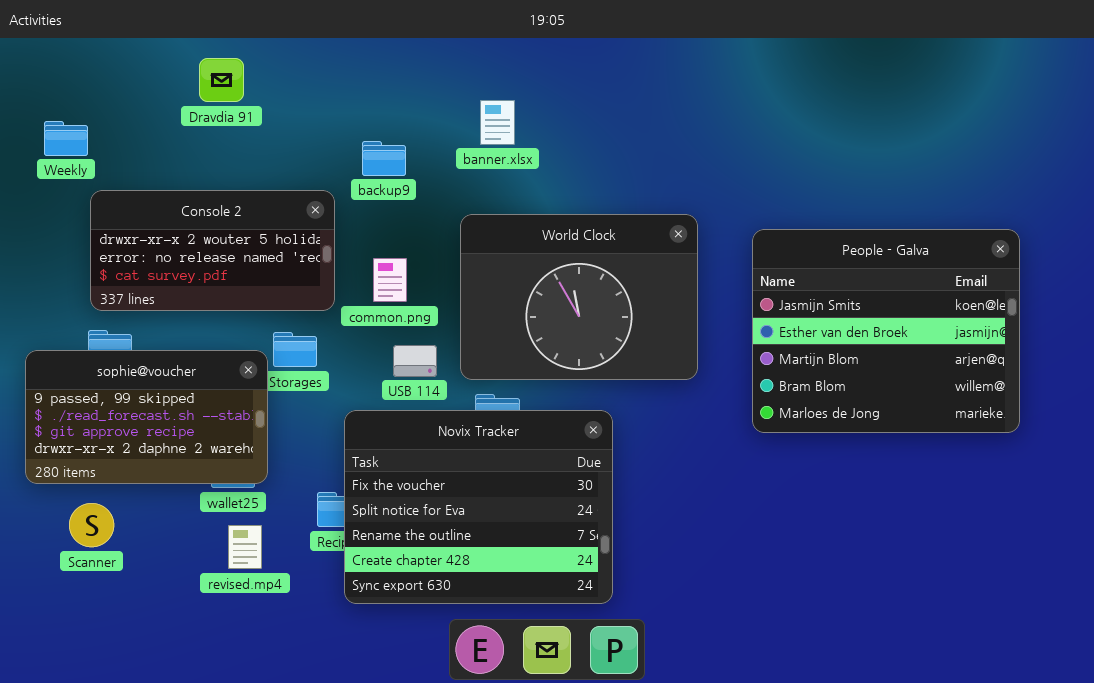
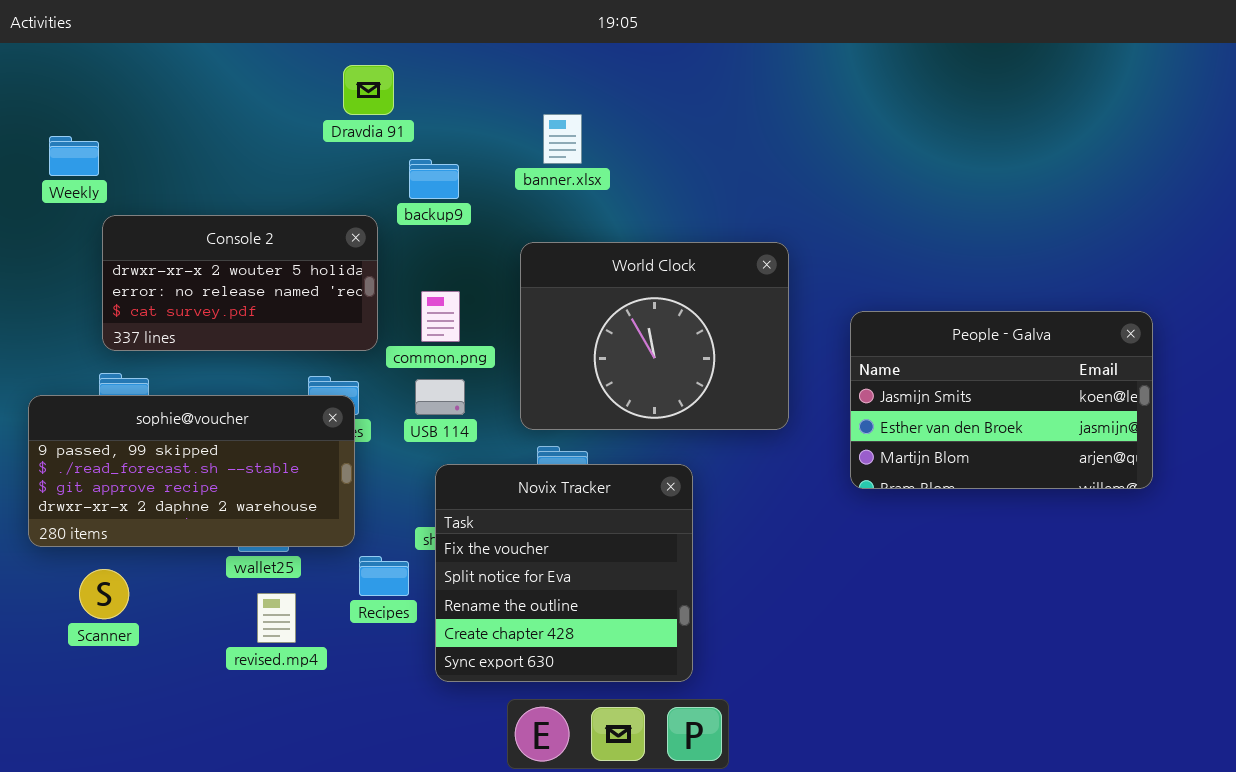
Dravdia 91: [199,58,244,102] -> [343,65,394,115], moved
People - Galva: [752,229,1020,433] -> [850,311,1153,489], resized
USB 114: [393,345,437,377] -> [415,379,465,415], moved
sophie@voucher: [25,350,268,484] -> [28,395,355,547], resized
Novix Tracker: [344,410,613,604] -> [435,464,693,682], resized

